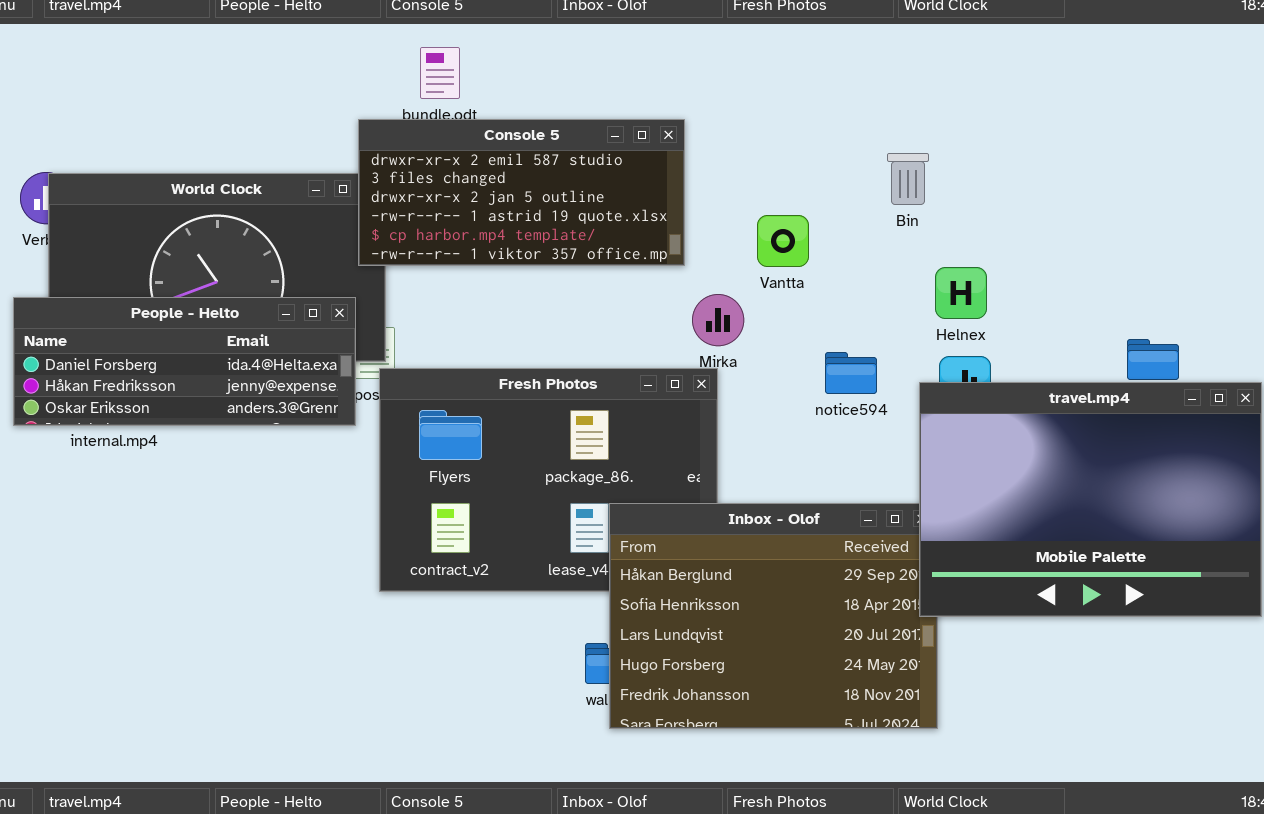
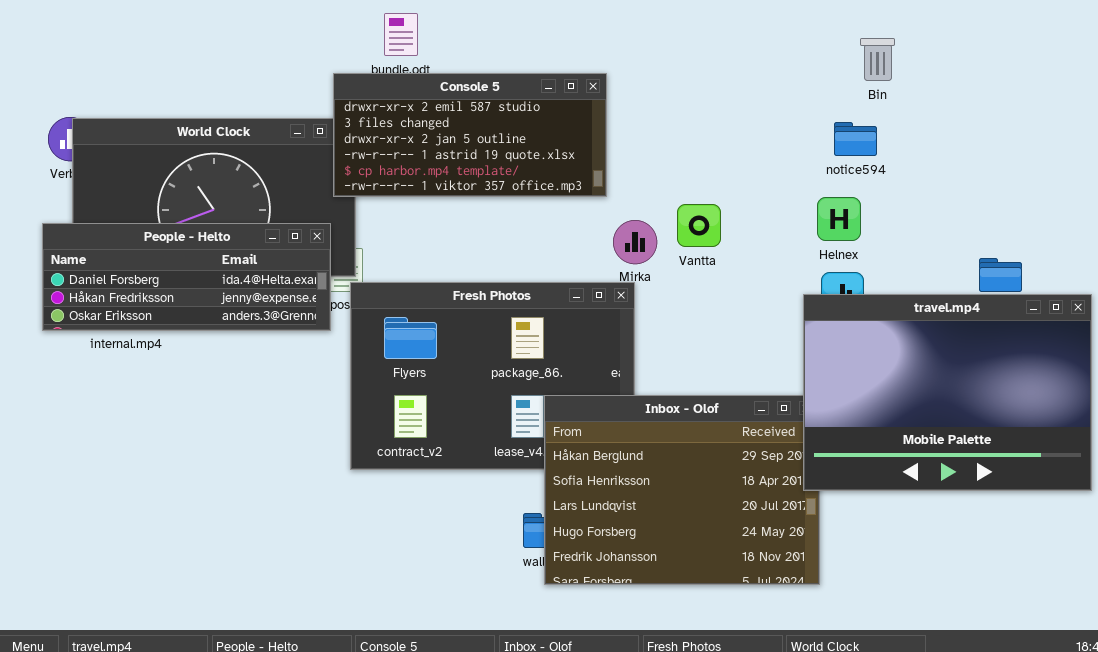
Bin: [887,153,929,205] -> [860,38,895,81], moved
Vantta: [757,215,809,267] -> [677,204,721,247], moved
notice594: [825,352,877,394] -> [834,122,877,156], moved

